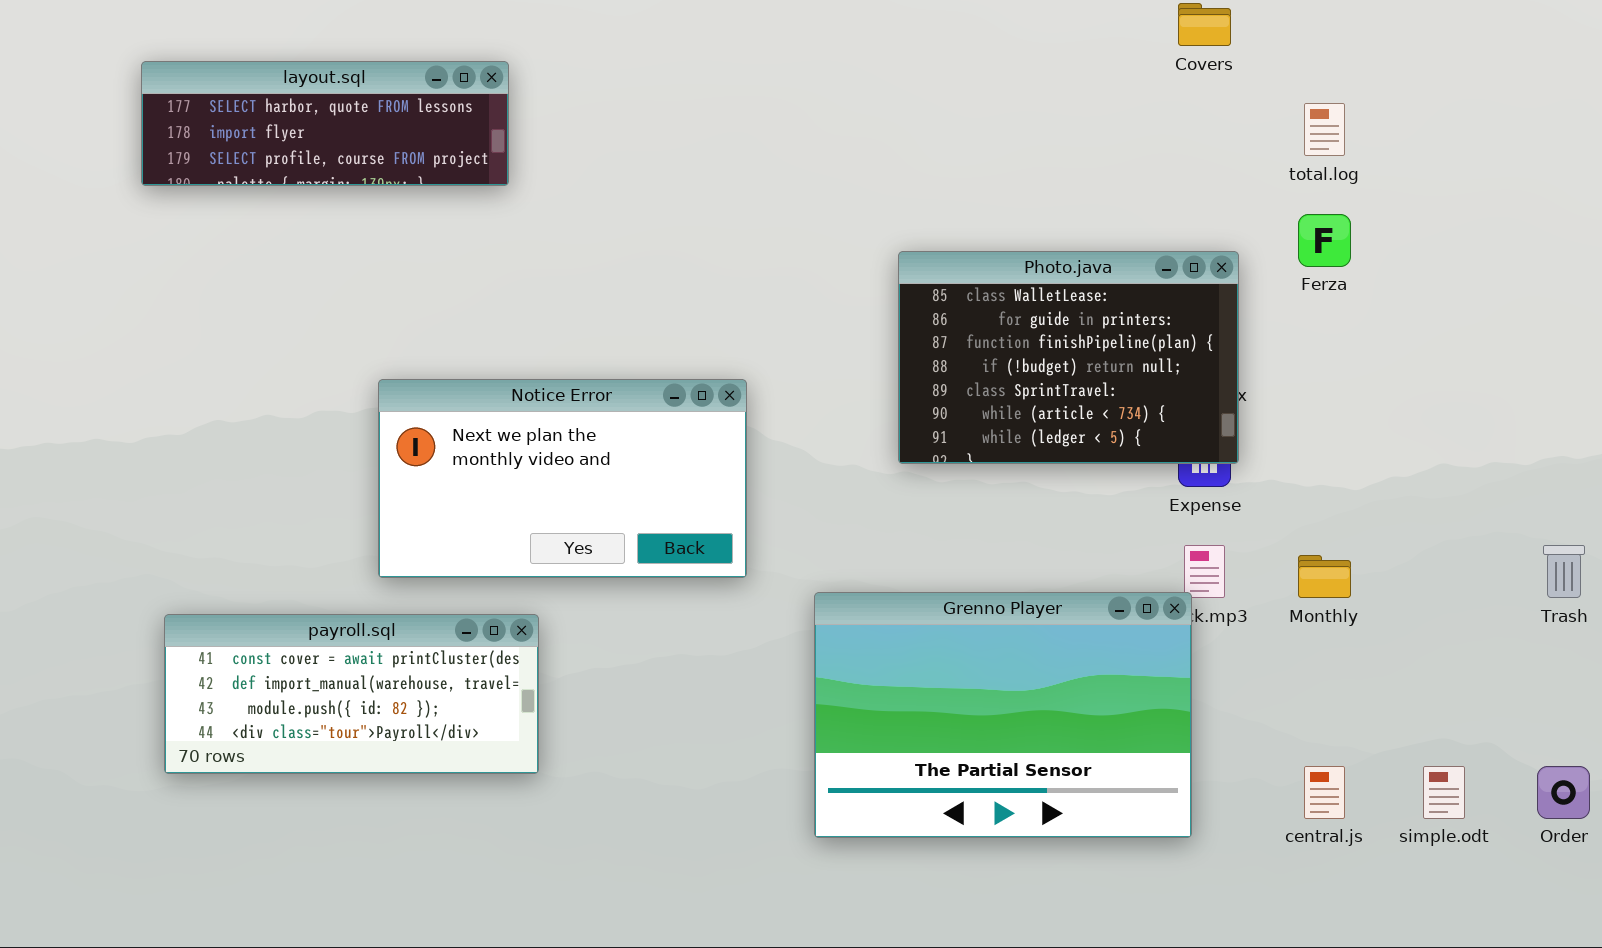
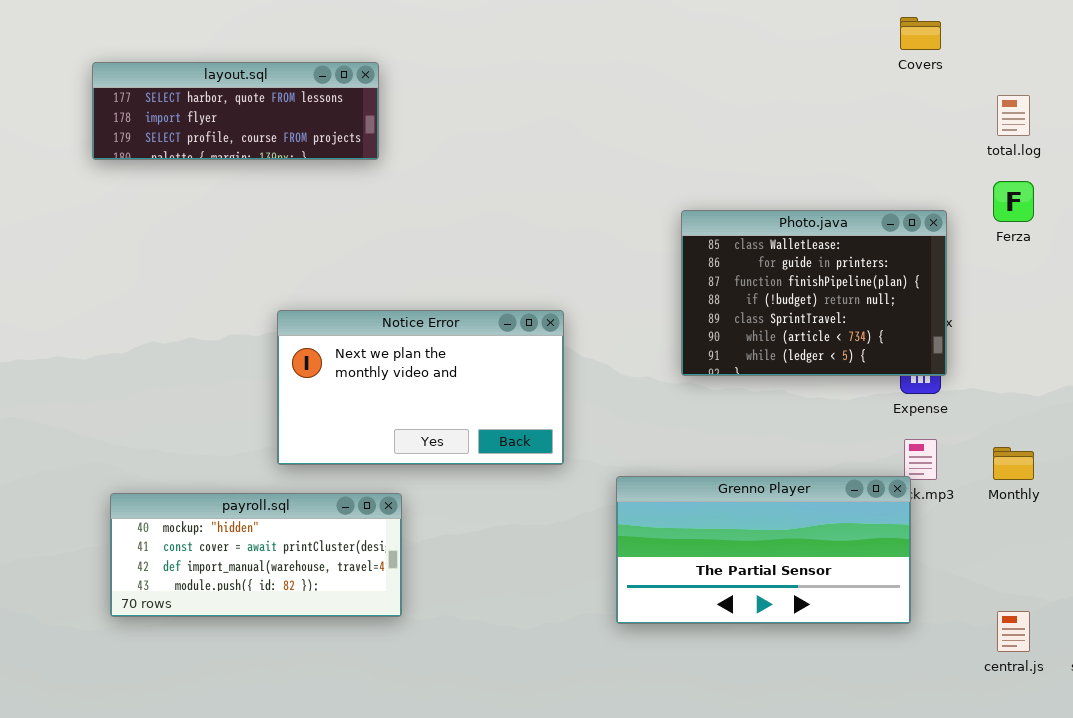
Grenno Player: [814,592,1192,838] -> [616,476,911,624], resized
payroll.sql: [164,614,539,774] -> [110,493,402,617], scrolled up 1 row

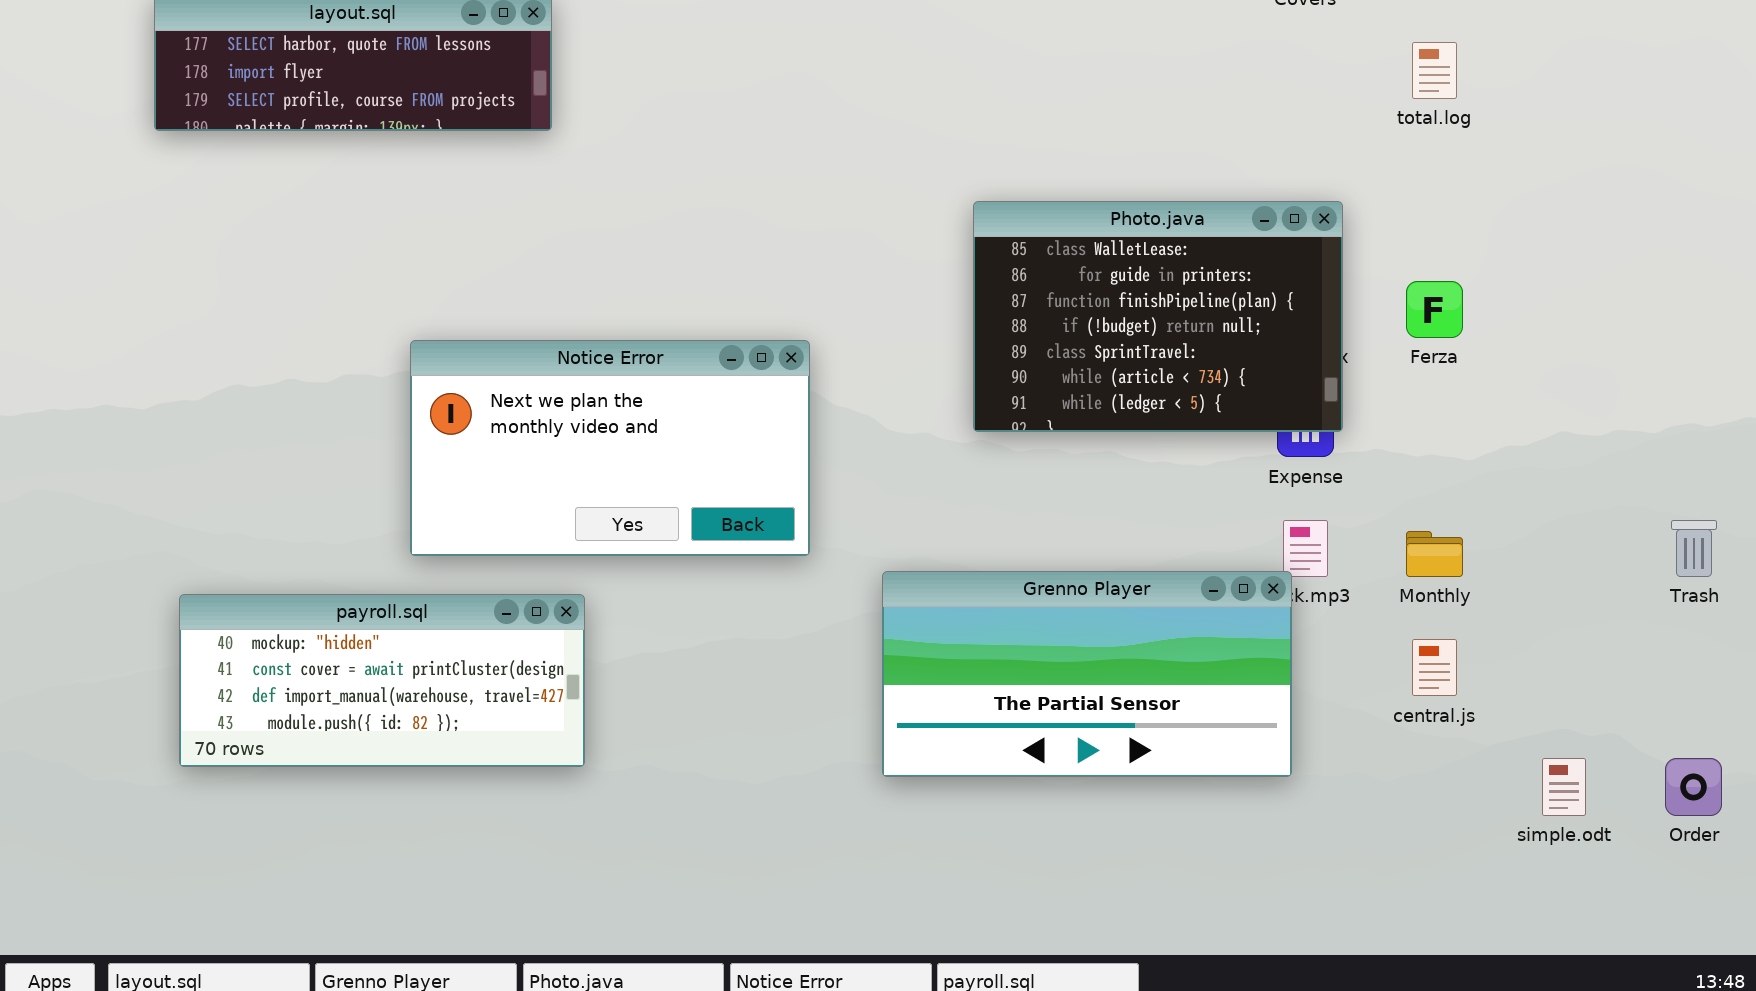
Ferza: [993,181,1034,222] -> [1406,281,1463,338], moved
central.js: [997,611,1030,652] -> [1412,639,1457,696], moved

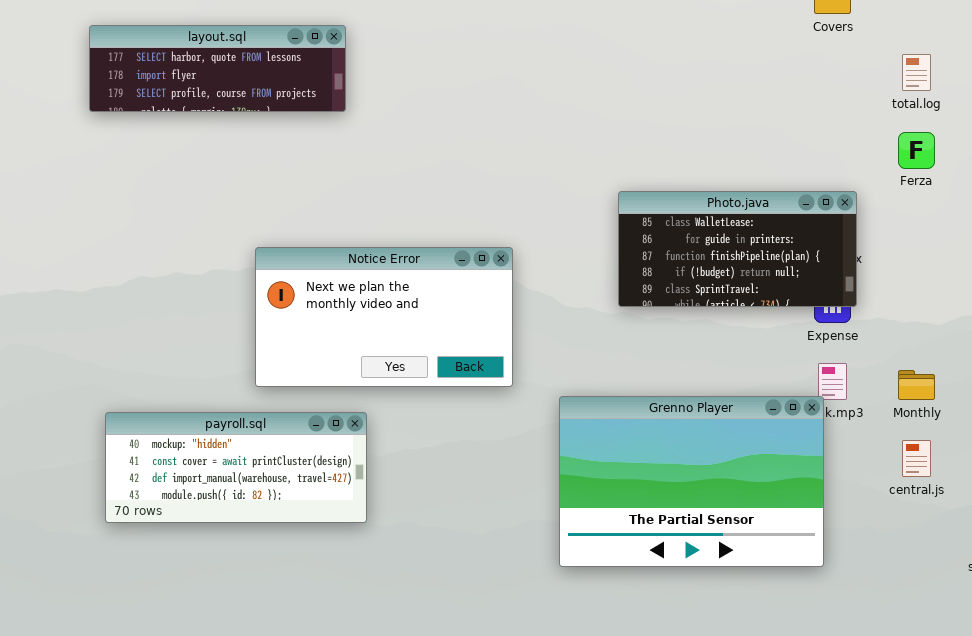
Photo.java: [973,201,1343,432] -> [618,191,857,307], resized
Ferza: [1406,281,1463,338] -> [898,132,935,169], moved
Grenno Player: [882,571,1292,777] -> [559,396,824,567], resized

